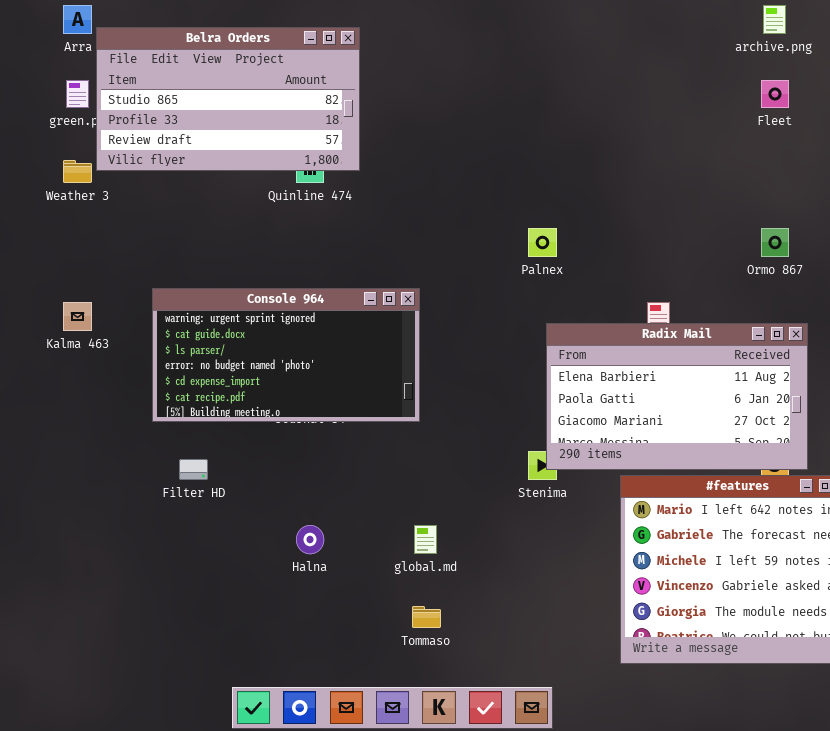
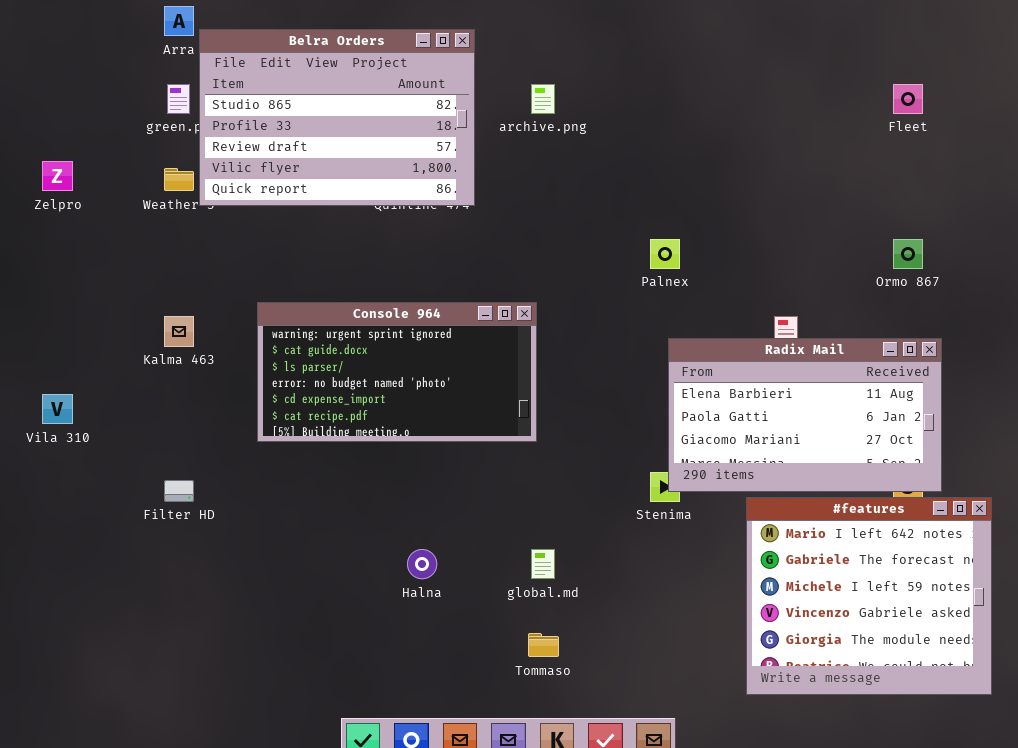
archive.png: [763,5,786,34] -> [531,84,555,114], moved
Belra Orders: [96,27,360,171] -> [199,29,475,206], resized
Filter HD: [179,459,208,480] -> [164,480,194,502], moved

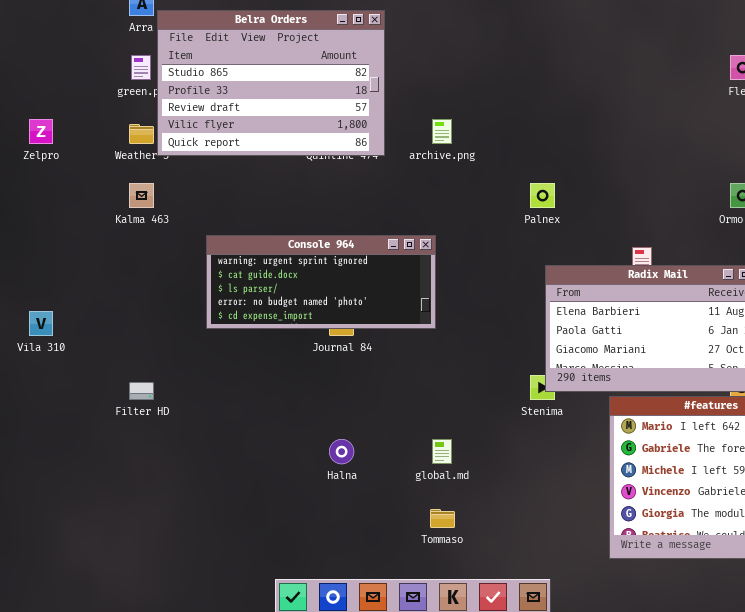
archive.png: [531,84,555,114] -> [432,119,452,144], moved
Console 964: [257,302,537,442] -> [206,235,436,329], resized
Kalma 463: [164,316,194,347] -> [129,183,154,208], moved

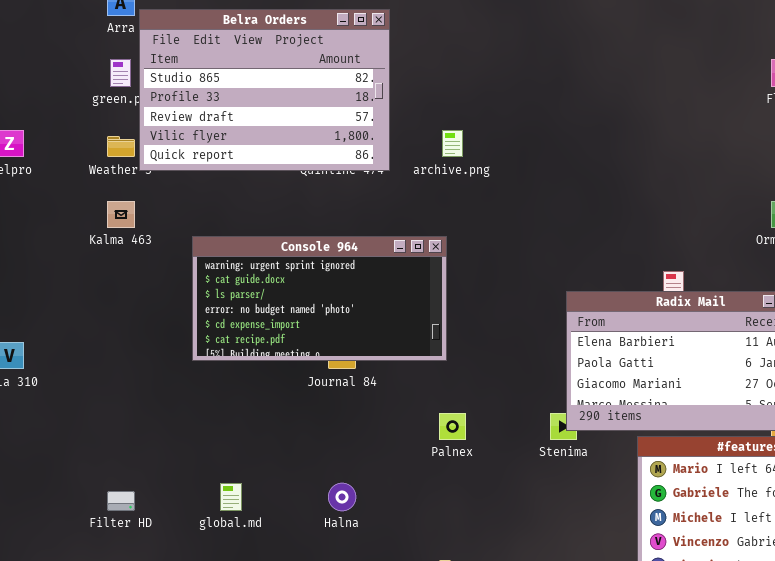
Palnex: [530,183,555,208] -> [439,413,466,440], moved
Console 964: [206,235,436,329] -> [192,236,447,361], resized
Filter HD: [129,382,154,400] -> [107,491,135,511], moved
global.md: [432,439,452,464] -> [220,483,242,511], moved

